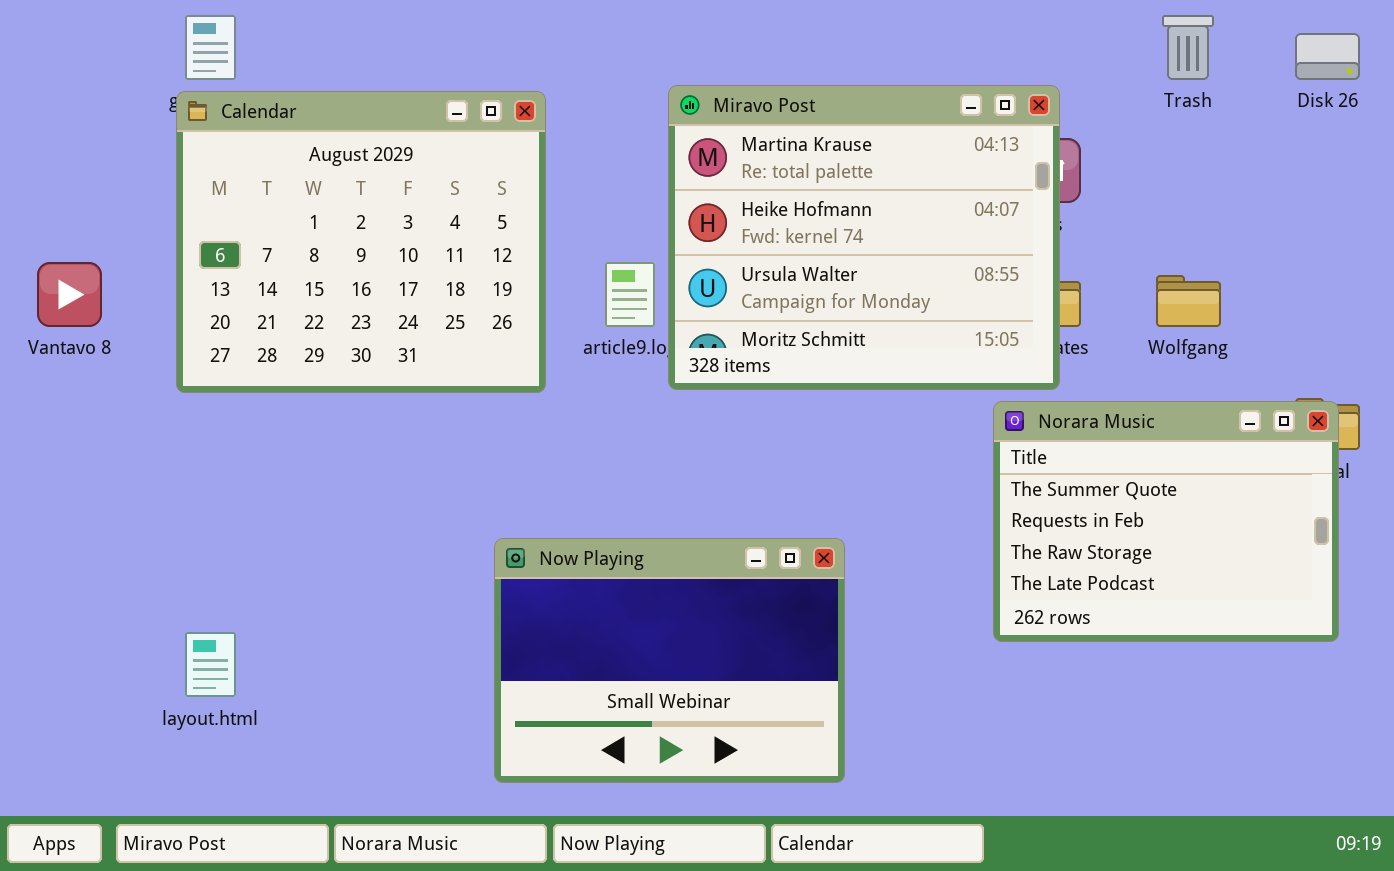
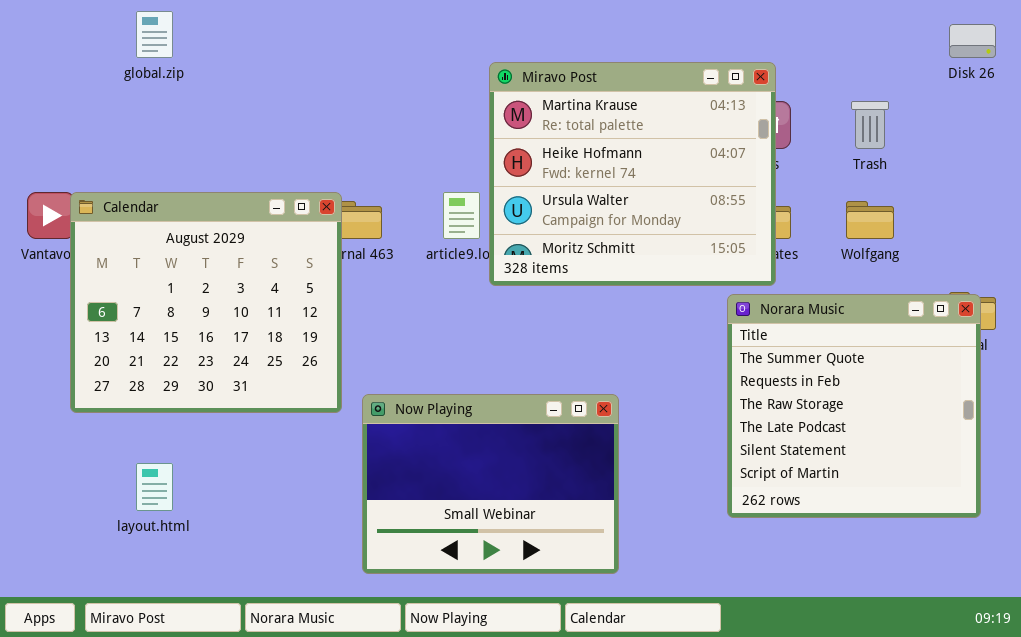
Trash: [1162,15,1214,80] -> [851,101,889,149], moved
Calendar: [176,91,546,393] -> [70,192,342,413], moved
Norara Music: [993,401,1339,642] -> [727,294,981,518], resized

